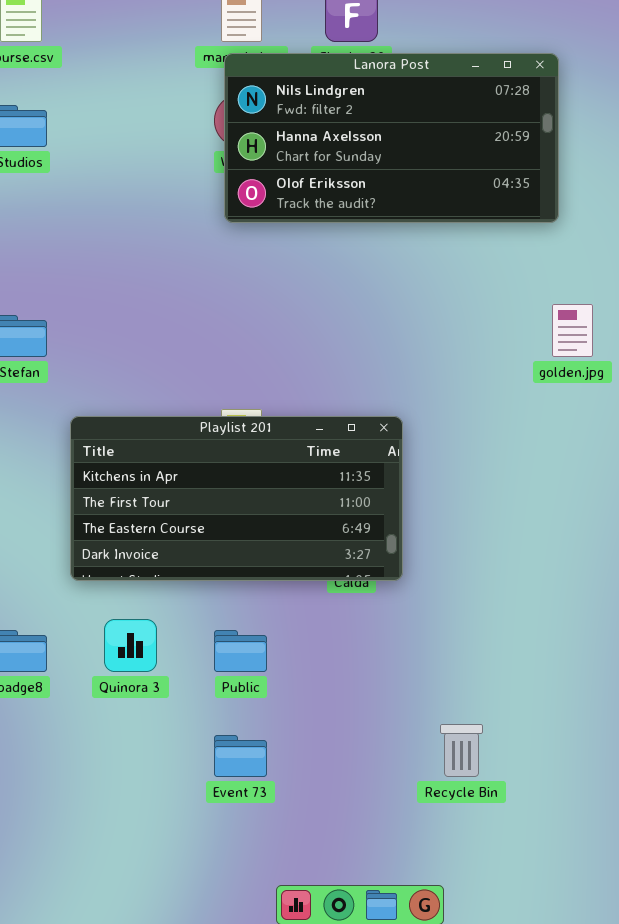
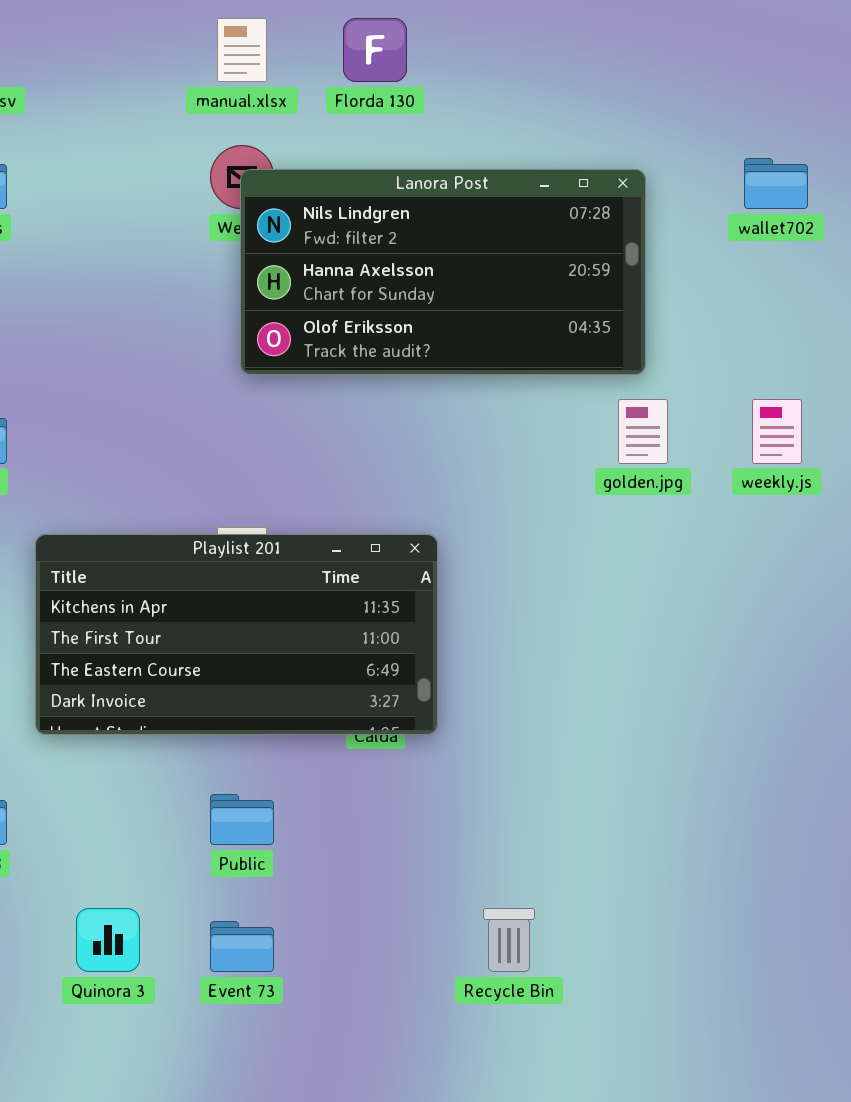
Lanora Post: [224,53,559,223] -> [240,169,646,375], moved
Quinora 3: [104,619,157,672] -> [76,908,140,972], moved

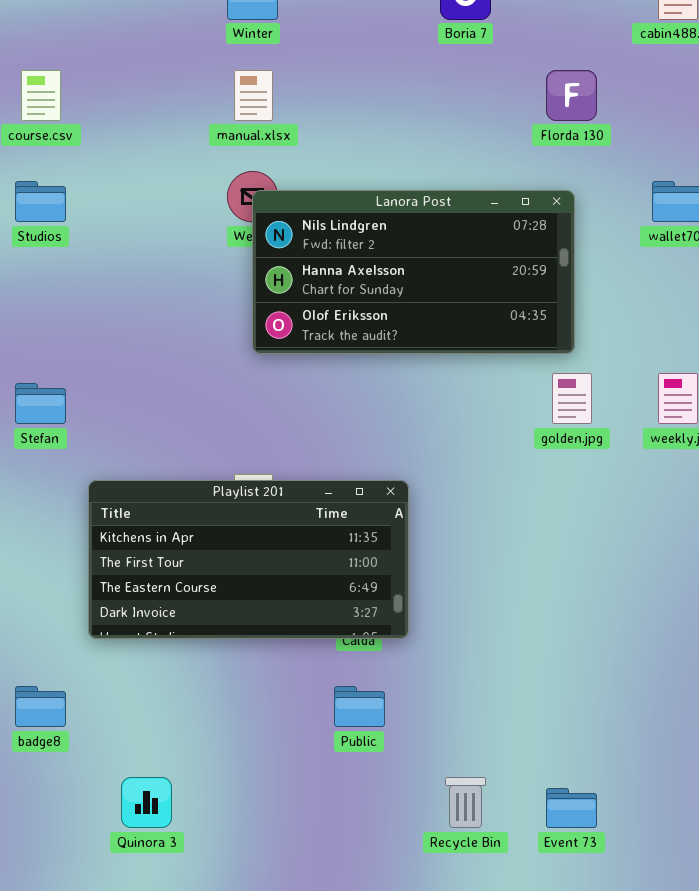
Florda 130: [343,18,407,82] -> [546,70,597,121], moved
Public: [210,794,274,845] -> [334,686,385,727], moved
Event 73: [210,921,274,972] -> [546,788,597,828], moved

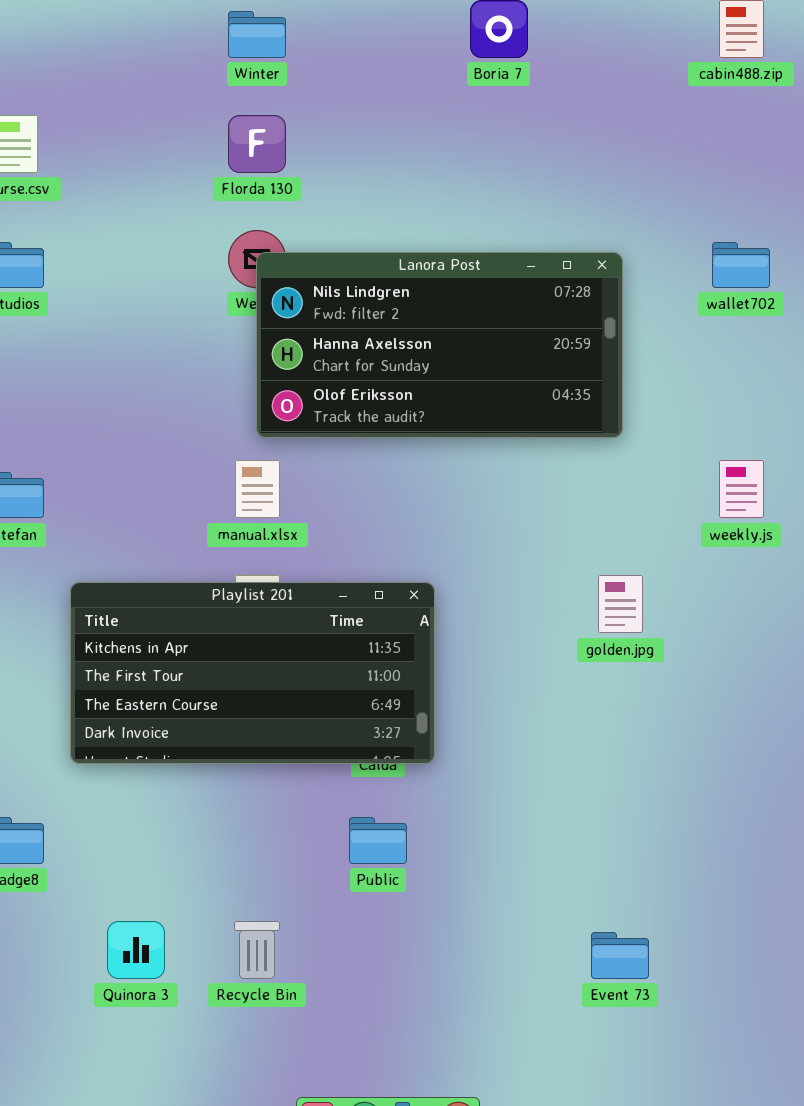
manual.xlsx: [234,70,273,121] -> [235,460,280,518], moved
Florda 130: [546,70,597,121] -> [228,115,286,173], moved
golden.jpg: [552,373,592,424] -> [598,575,643,633], moved
Recycle Bin: [445,777,486,828] -> [234,921,280,979], moved

